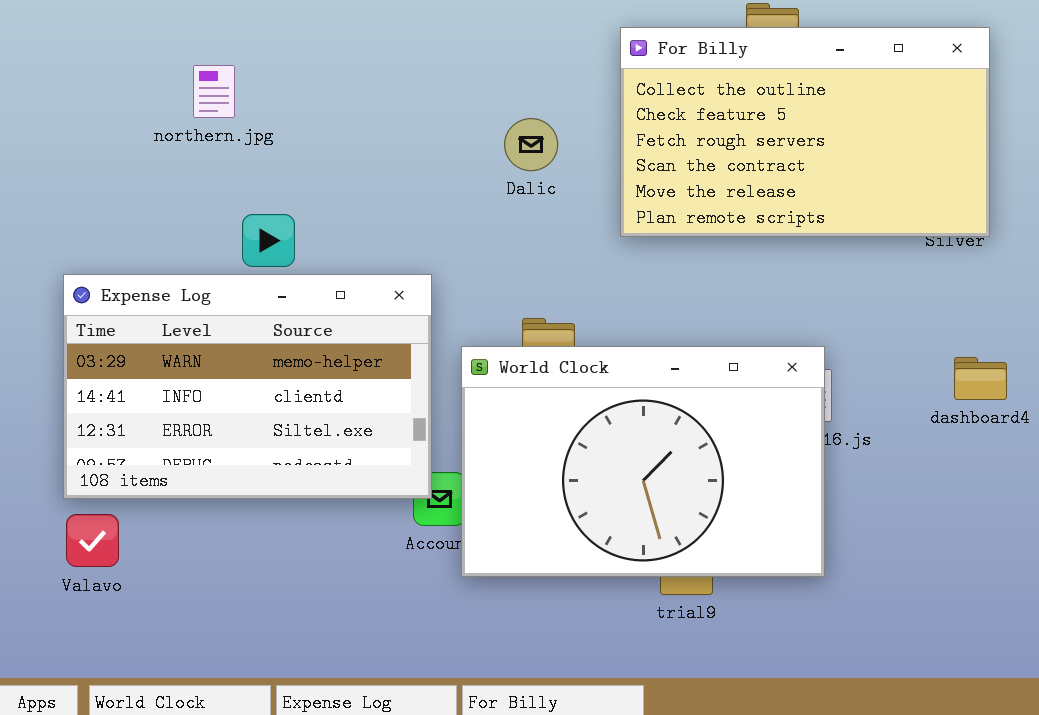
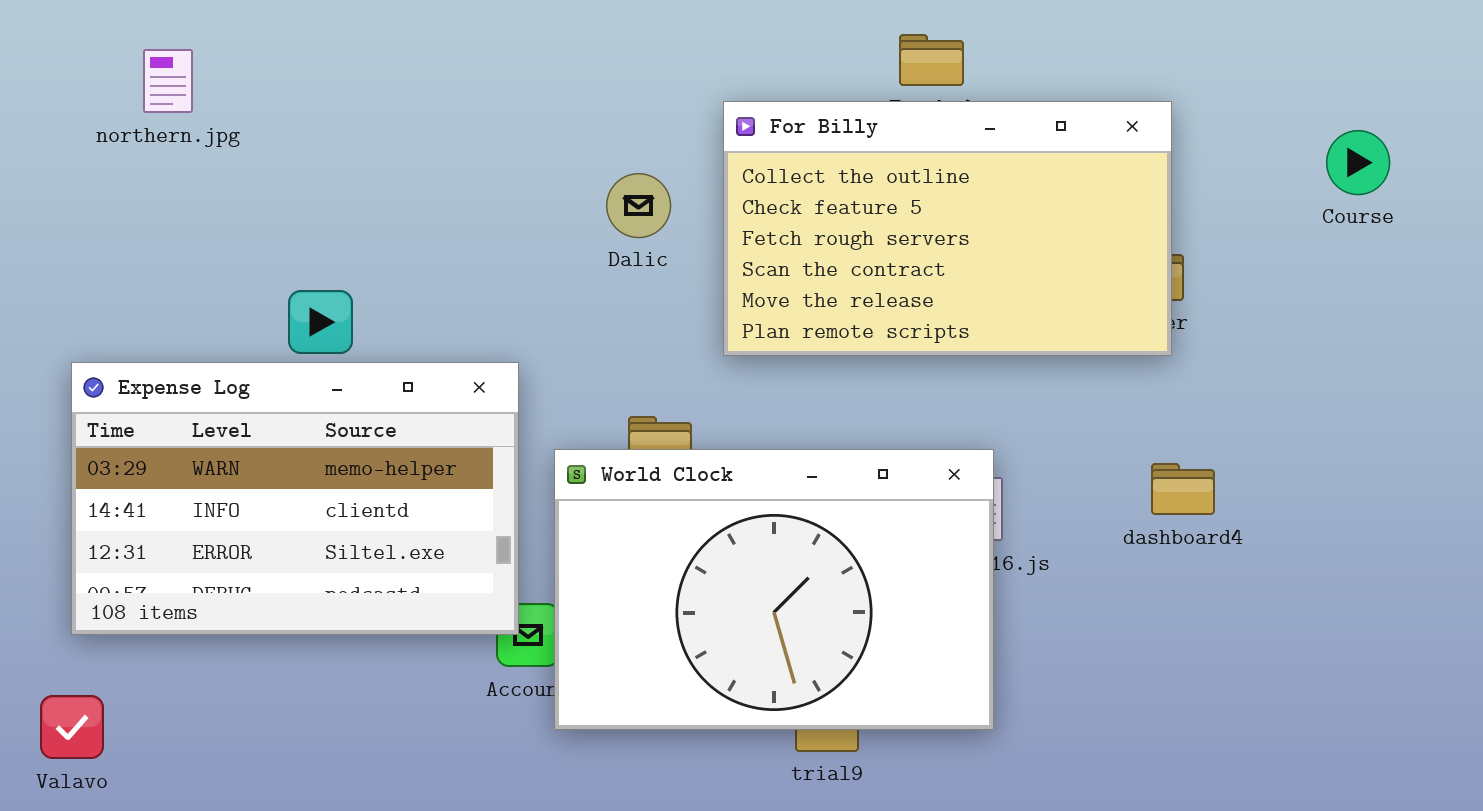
For Billy: [620,27,990,237] -> [723,101,1172,356], moved
northern.jpg: [193,65,235,118] -> [143,49,193,113], moved
Valavo: [66,514,119,567] -> [40,695,104,759], moved

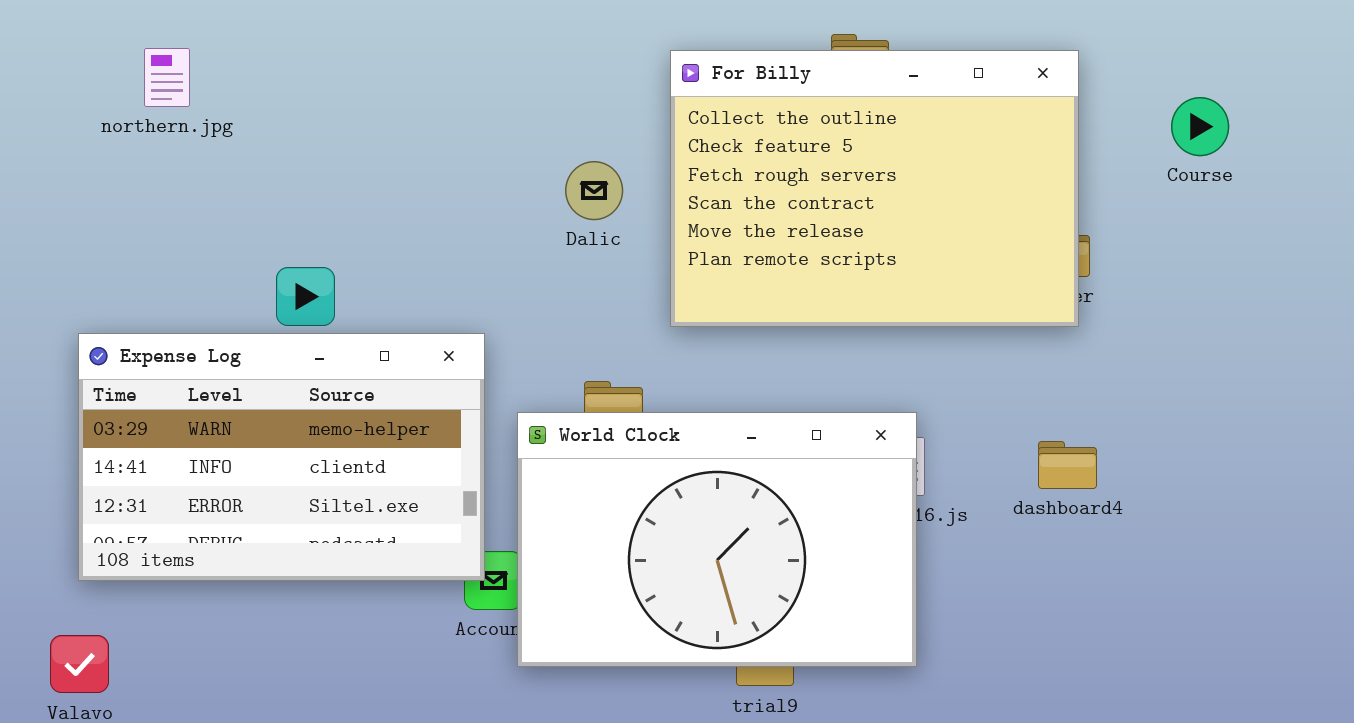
For Billy: [723,101,1172,356] -> [670,50,1079,327], resized
Course: [1326,130,1390,195] -> [1171,97,1229,156], moved
dashboard4: [1151,463,1215,515] -> [1038,441,1097,489], moved

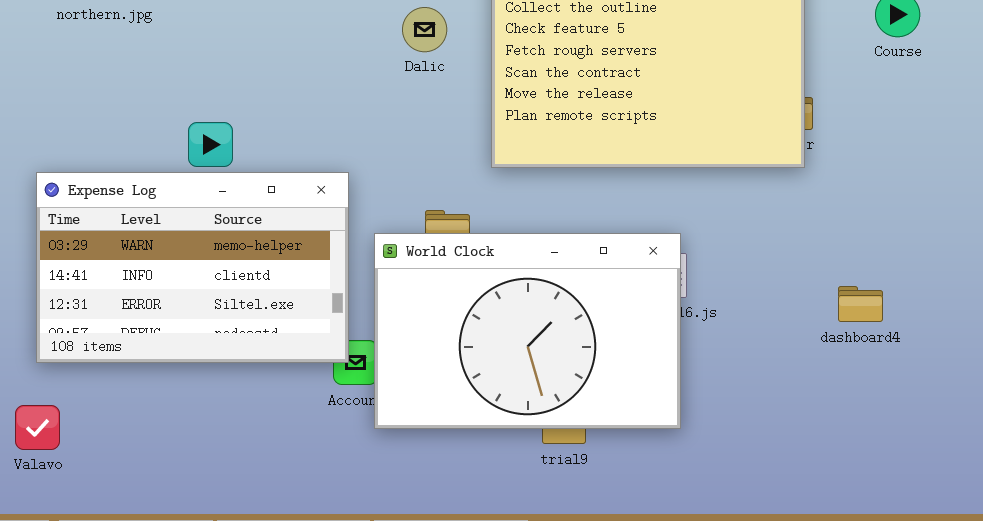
Dalic: [565,161,623,220] -> [402,7,447,52], moved
dashboard4: [1038,441,1097,489] -> [838,286,883,322], moved

